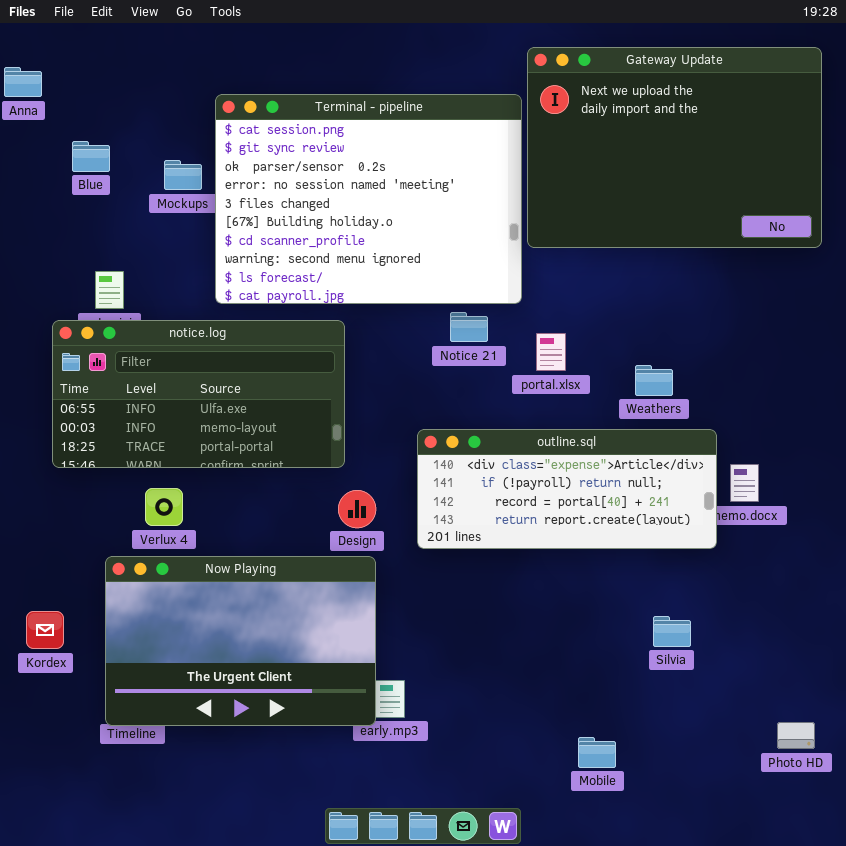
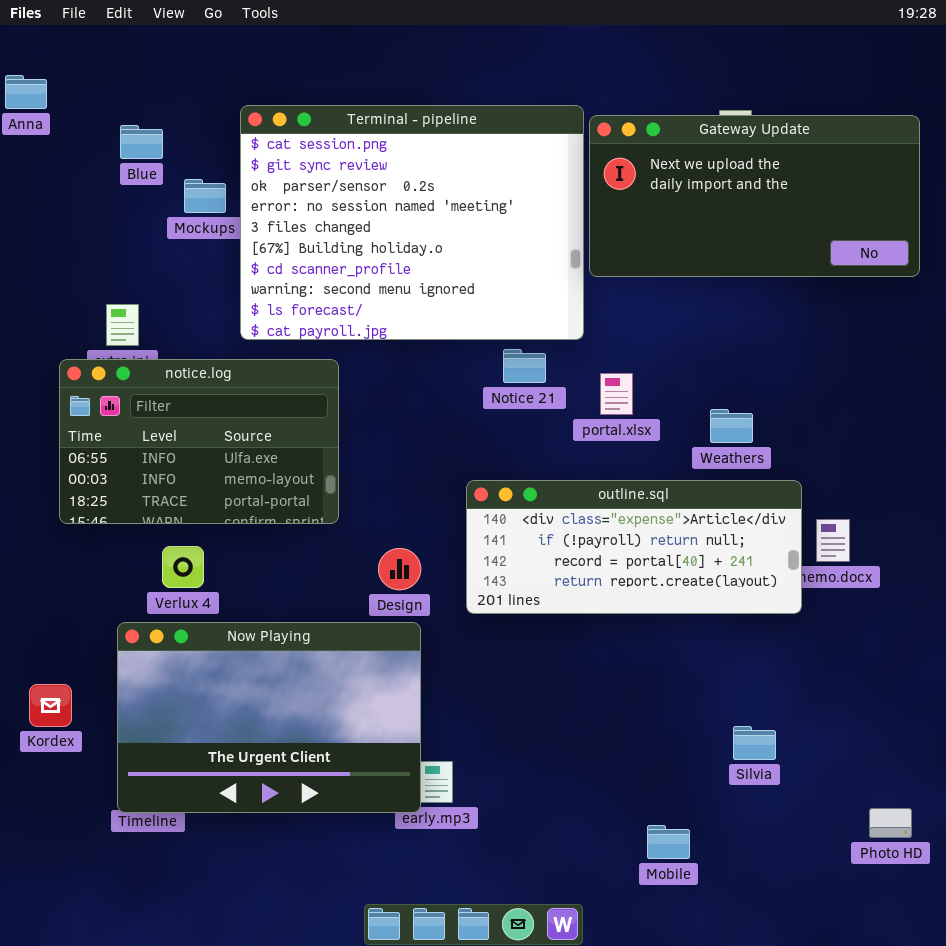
Gateway Update: [527,47,822,248] -> [589,115,920,277], resized
Blue: [72,141,110,172] -> [120,125,163,159], moved
notice.log: [52,320,345,468] -> [59,359,339,524], resized
Silvia: [653,616,691,647] -> [733,726,776,760], moved

